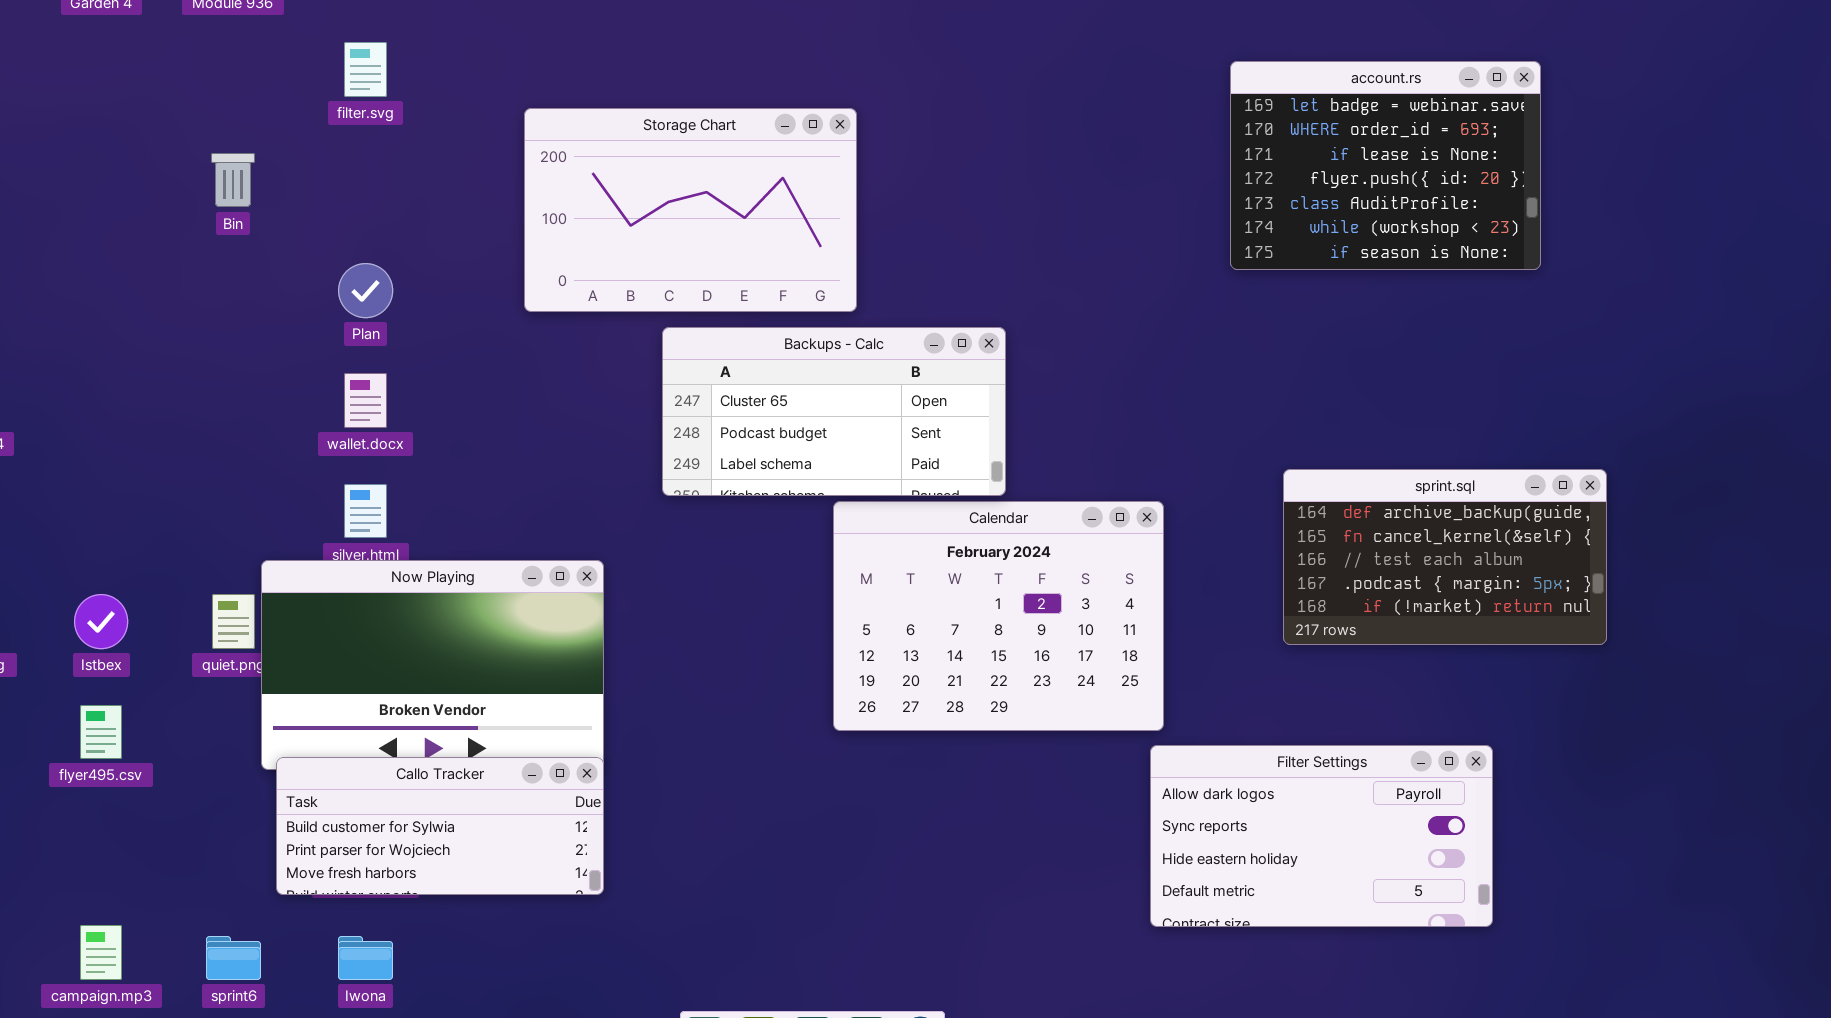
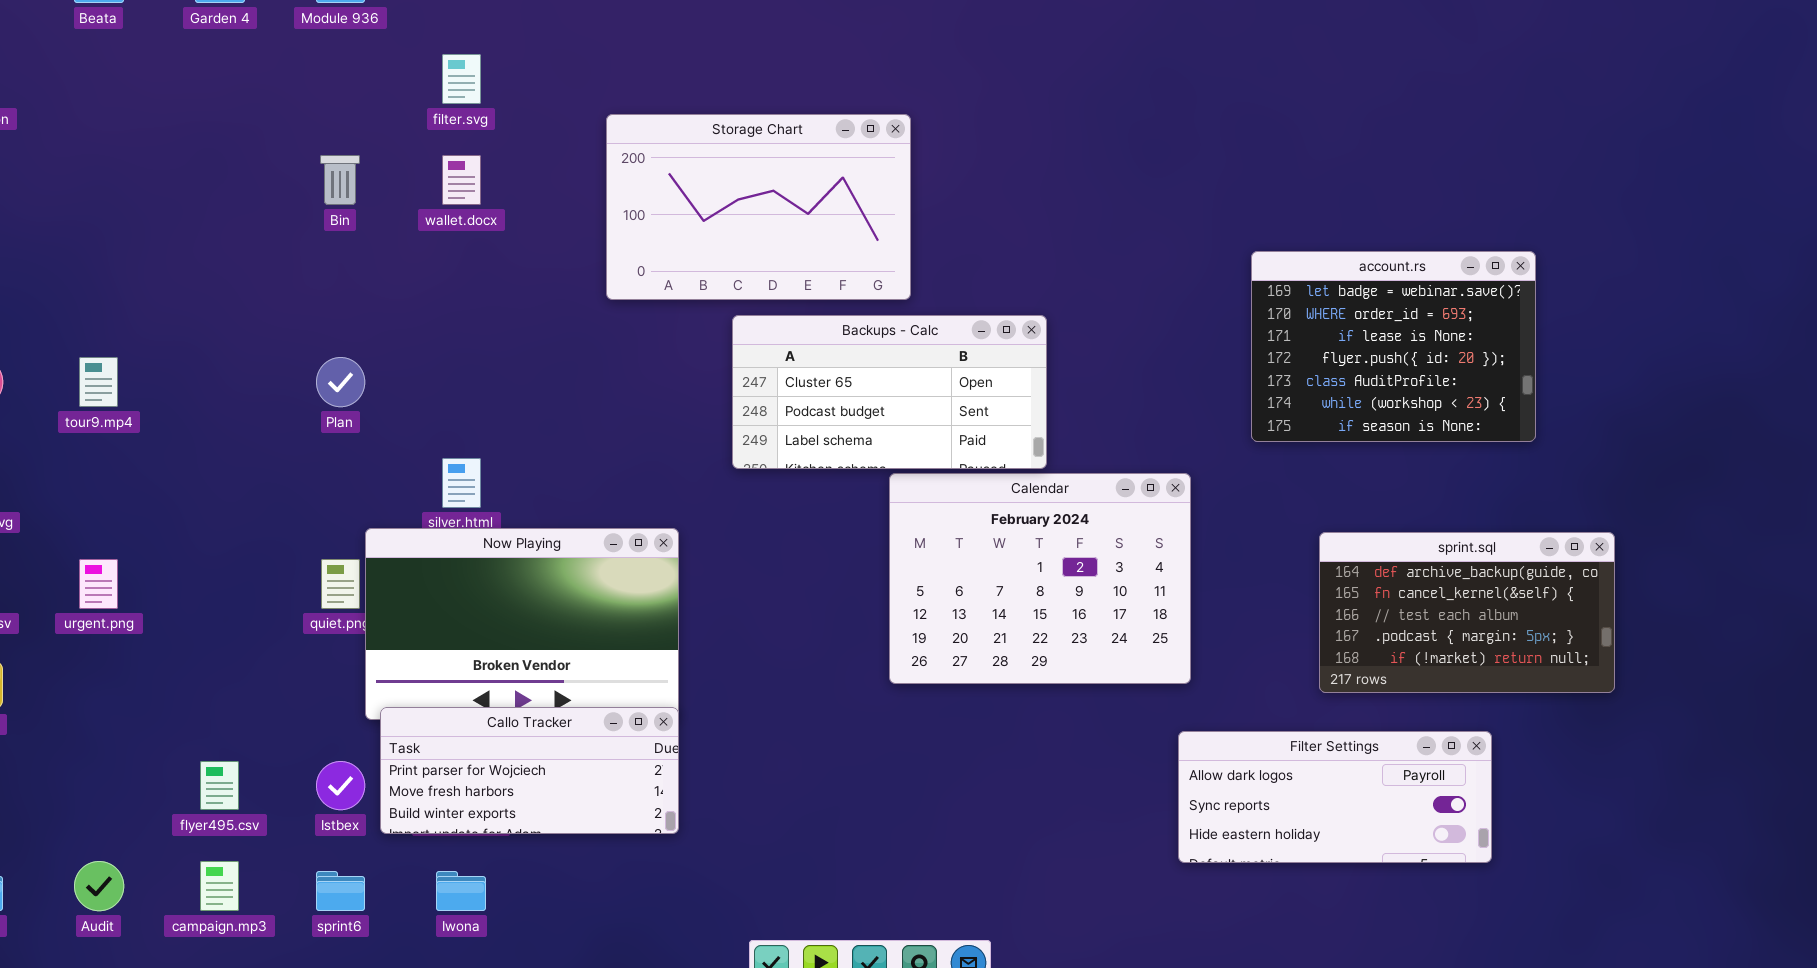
account.rs: [1230,61,1541,270] -> [1251,251,1536,442], moved
Plan: [338,263,393,318] -> [316,357,365,407], moved
wallet.docx: [344,373,387,428] -> [442,155,481,205], moved
sprint.sql: [1283,469,1607,645] -> [1319,532,1615,693], moved
Istbex: [74,594,128,649] -> [316,761,365,810], moved
flyer495.csv: [80,705,122,759] -> [200,761,239,810], moved
Filter Settings: [1150,745,1493,927] -> [1178,731,1492,863], resized
Callo Tracker: [276,757,604,895] -> [380,707,679,834], scrolled down 1 row

